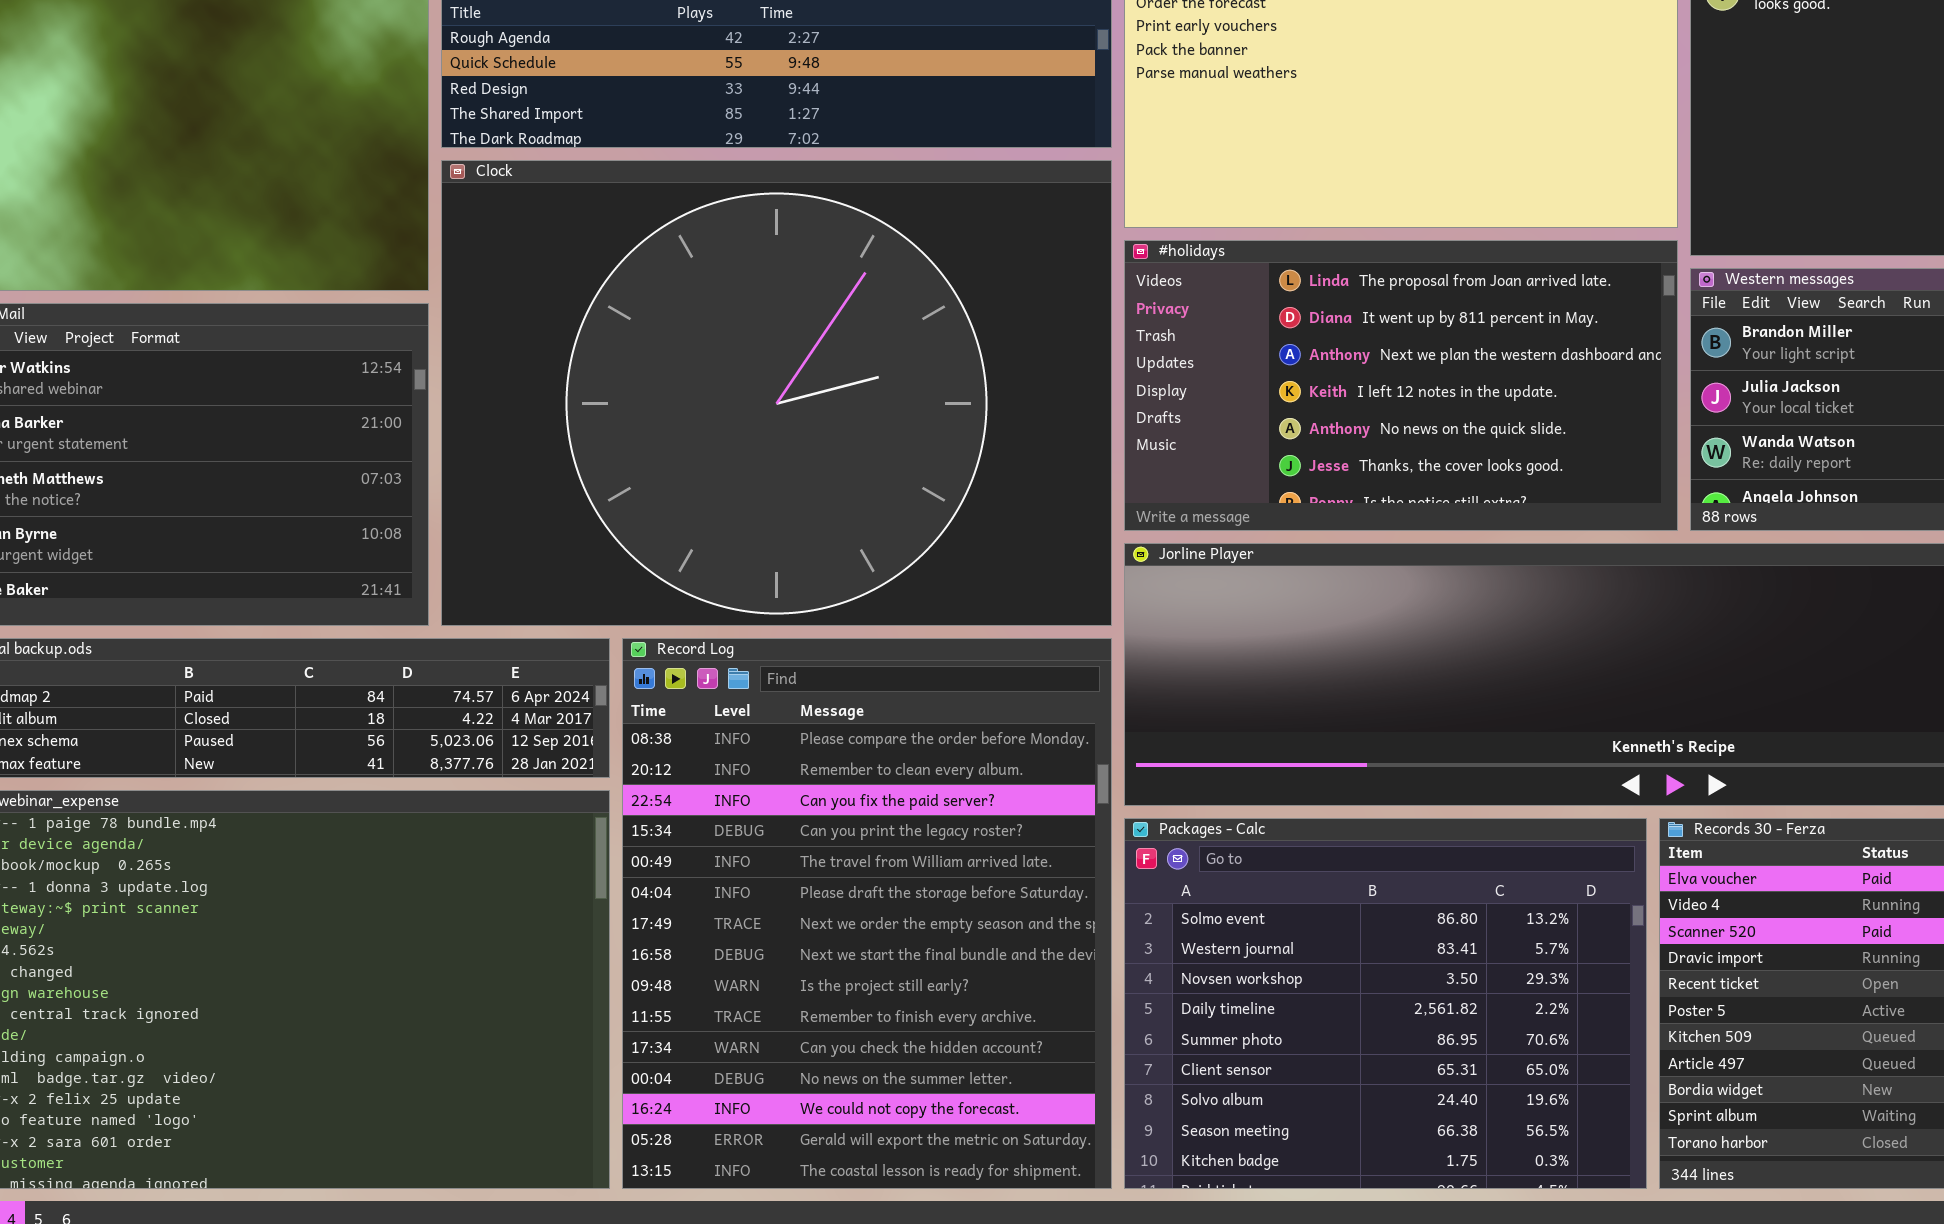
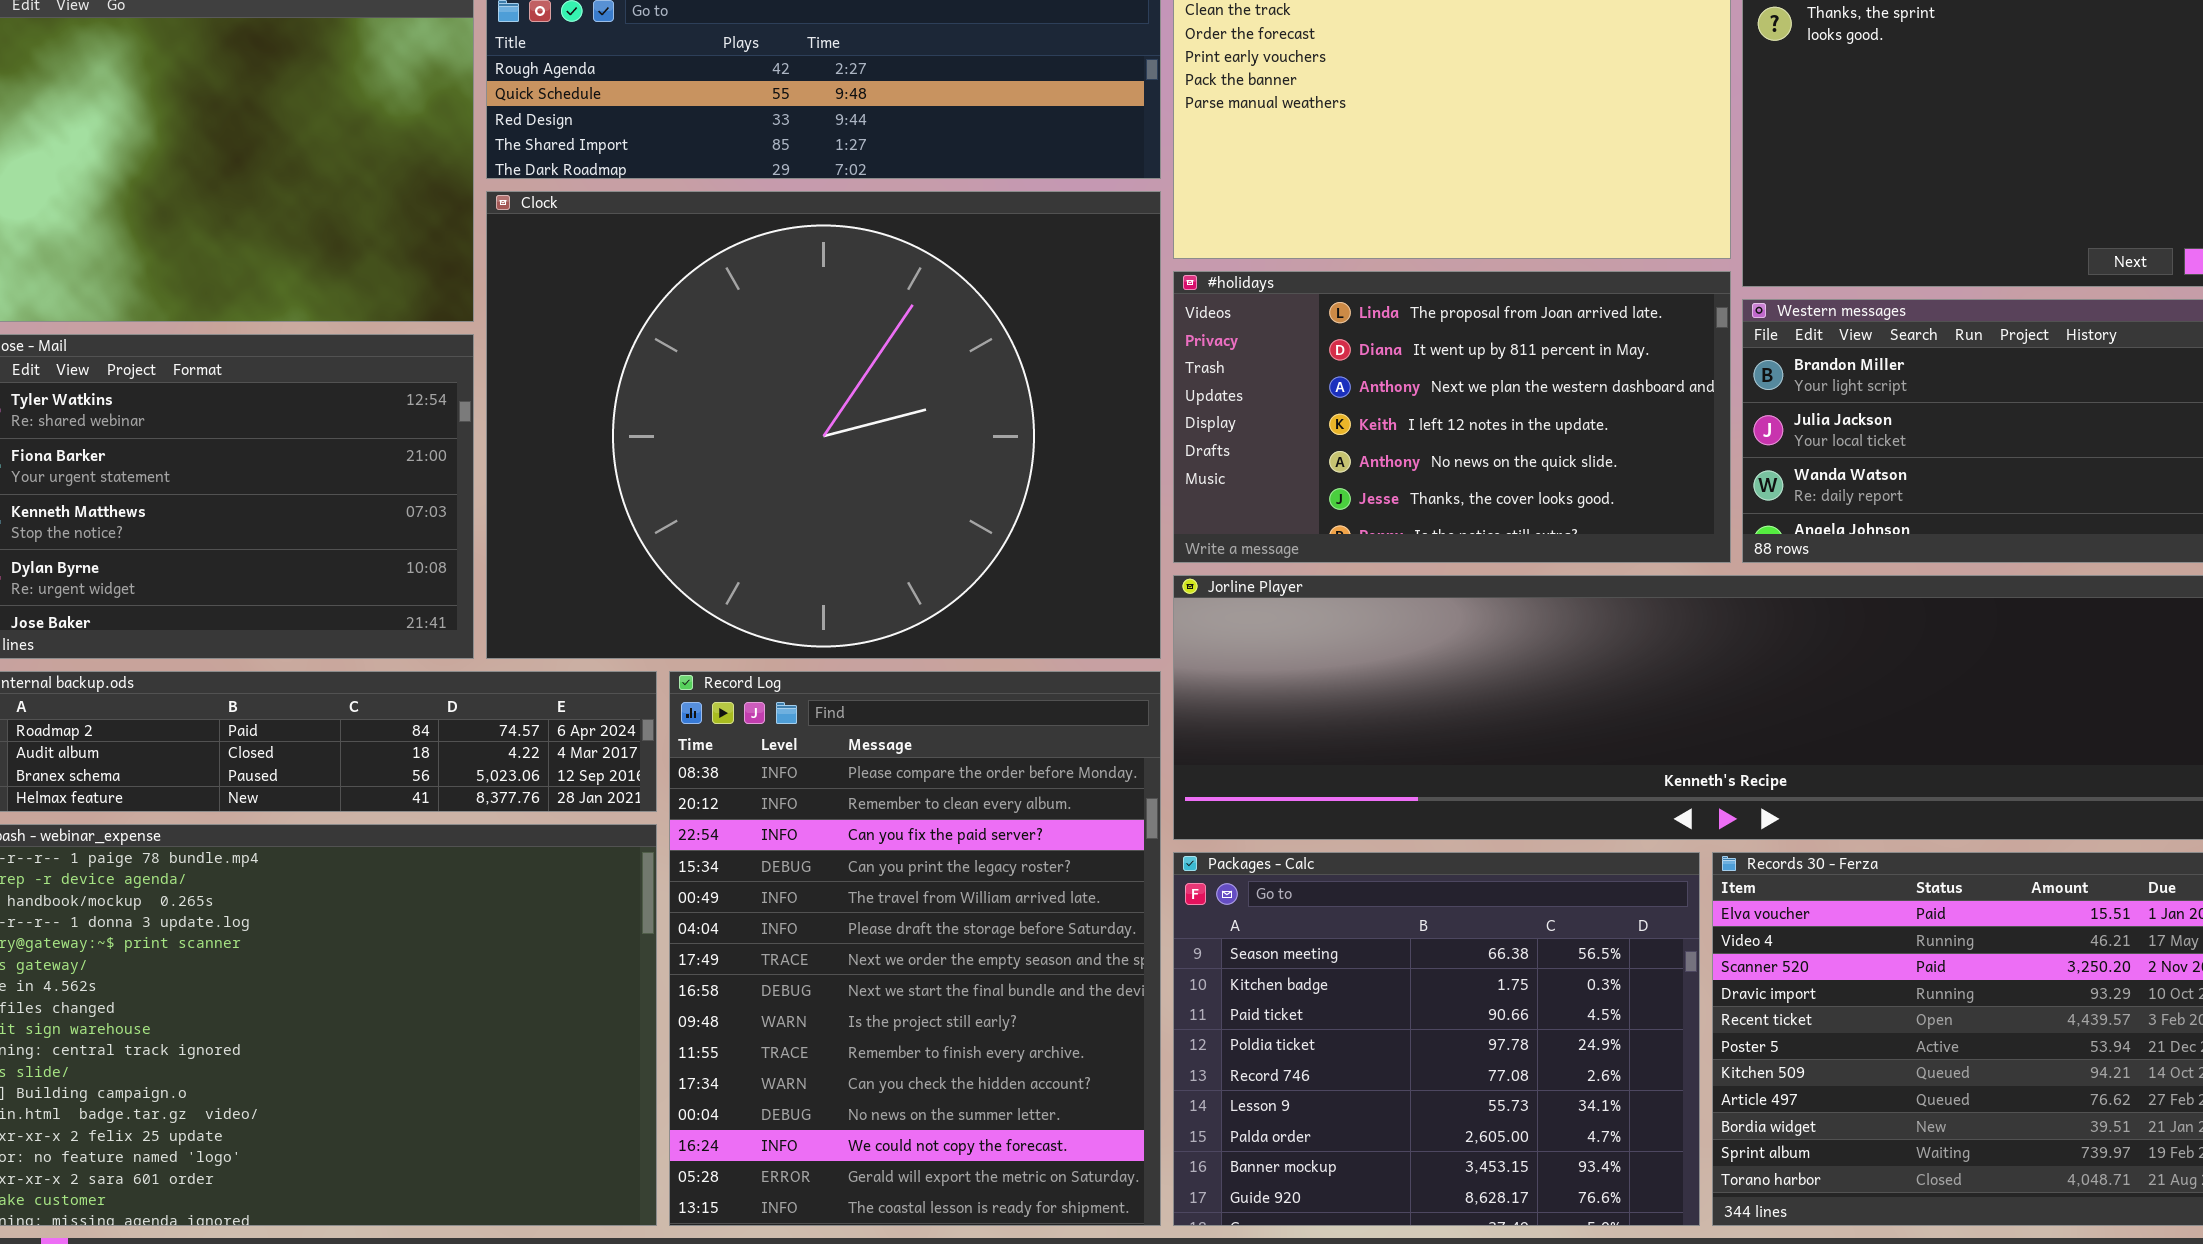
Packages - Calc: [1124,818,1647,1189] -> [1173,852,1700,1226], scrolled down 7 rows

